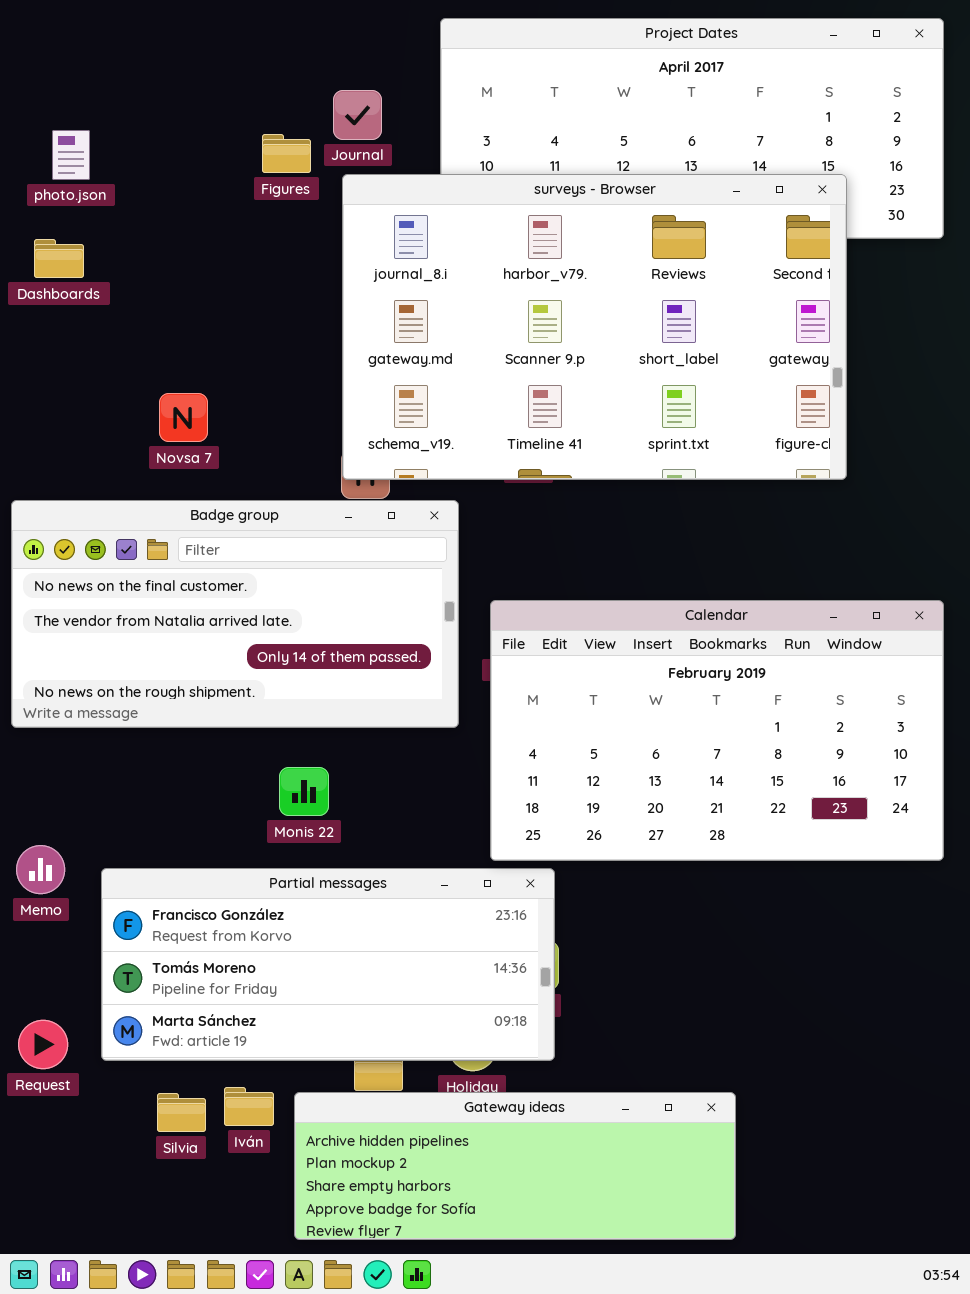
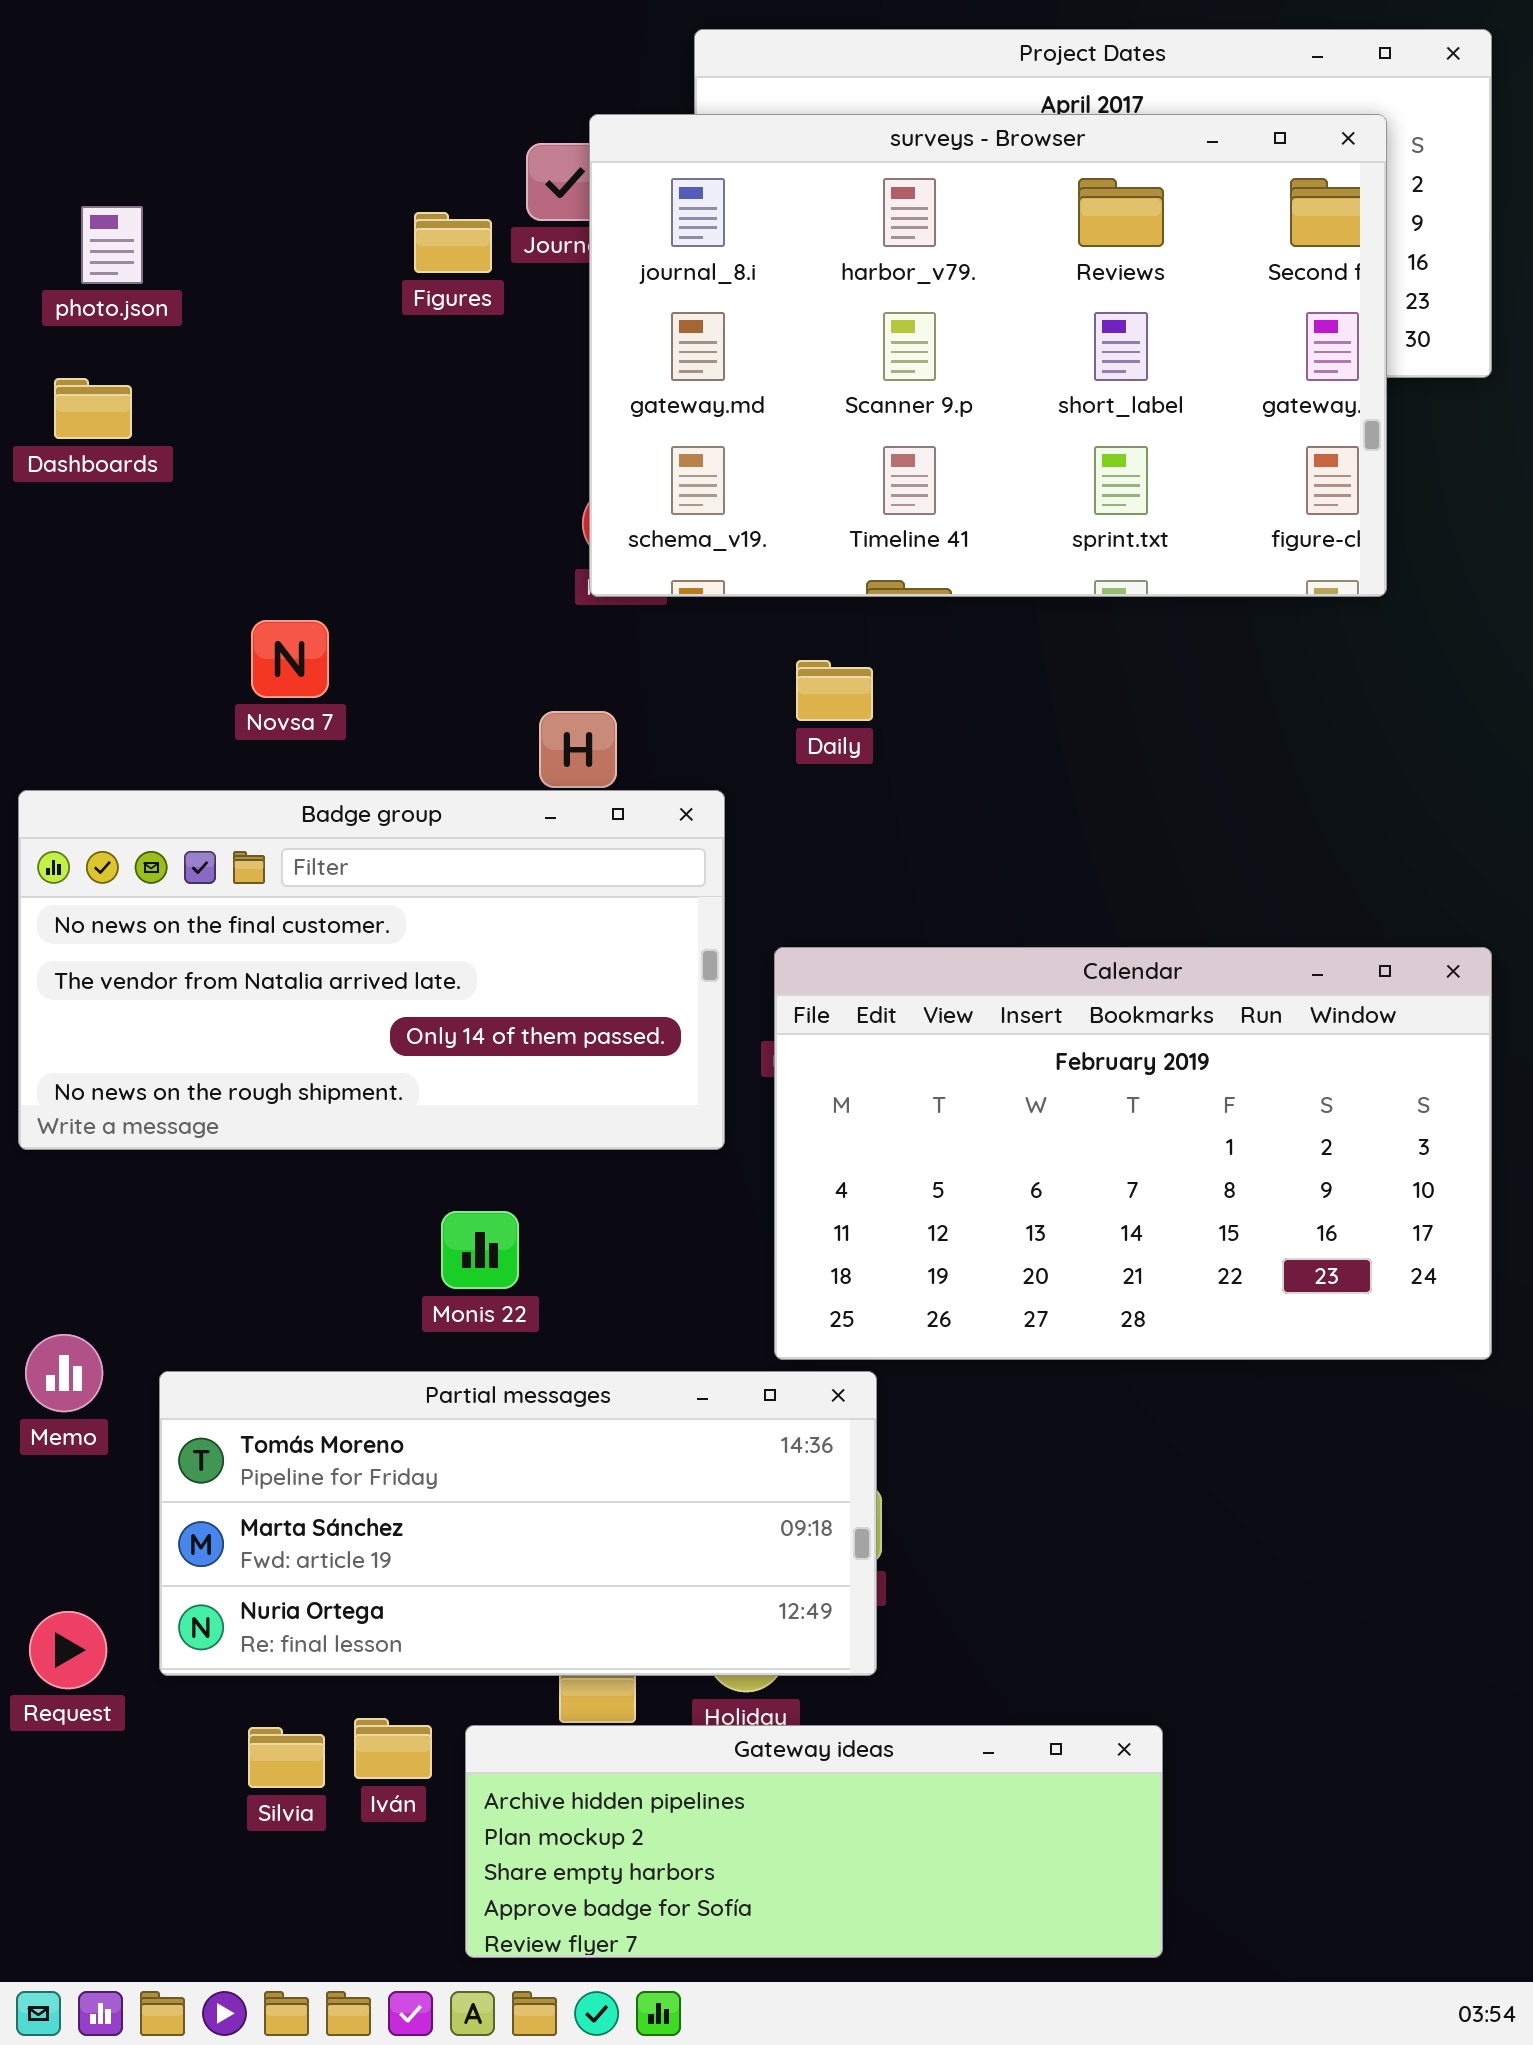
surveys - Browser: [342,174,847,480] -> [589,114,1387,597], moved
Partial messages: [101,868,555,1061] -> [159,1371,877,1676], scrolled down 1 row

